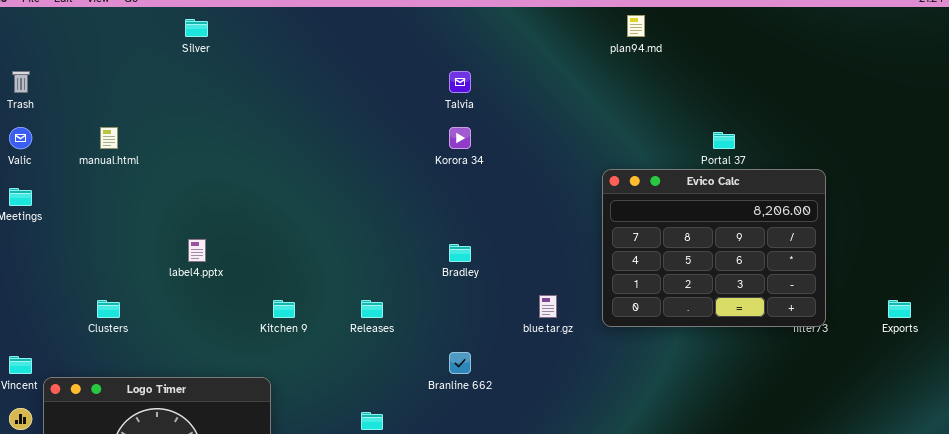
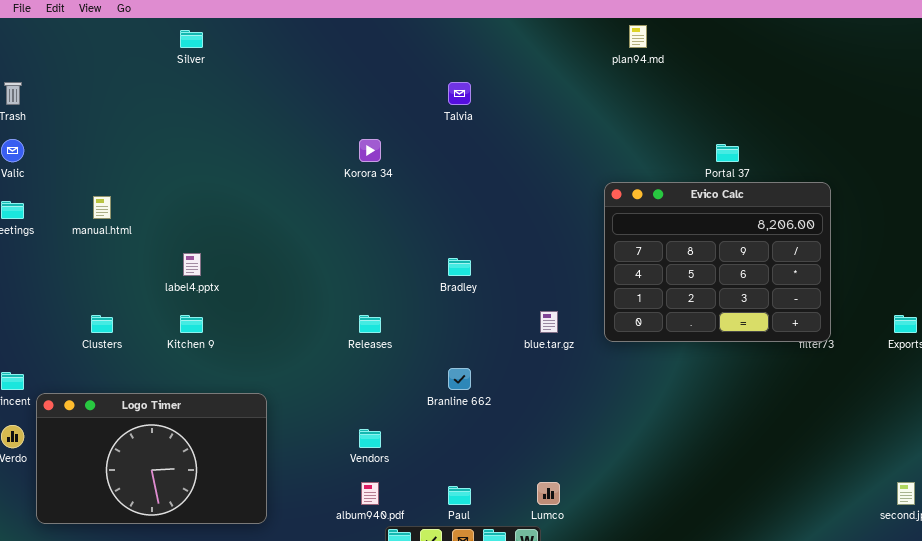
manual.html: [100,127,118,149] -> [93,196,111,219], moved
Korora 34: [449,127,471,149] -> [359,139,381,162], moved
Kitchen 9: [273,300,295,318] -> [180,315,203,333], moved

